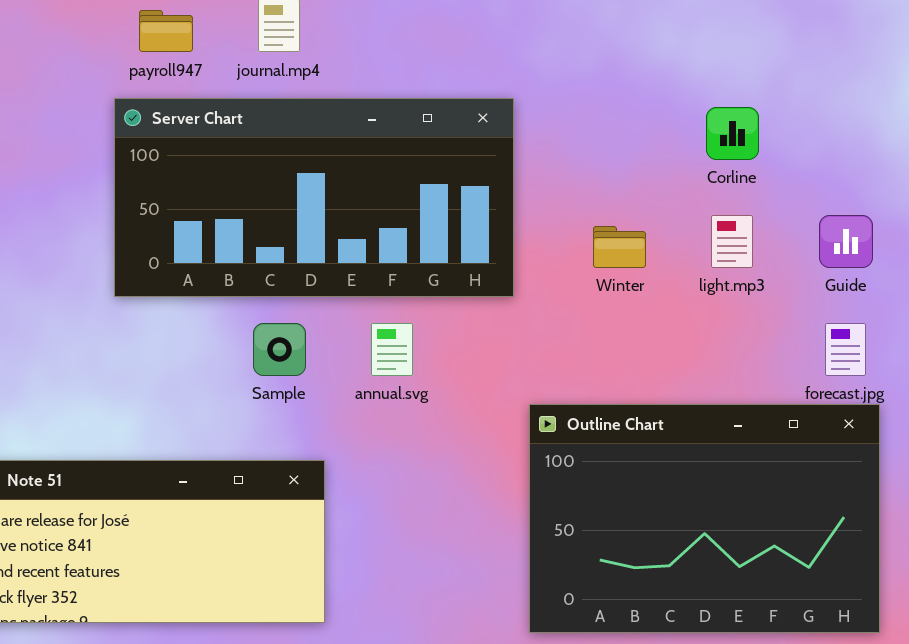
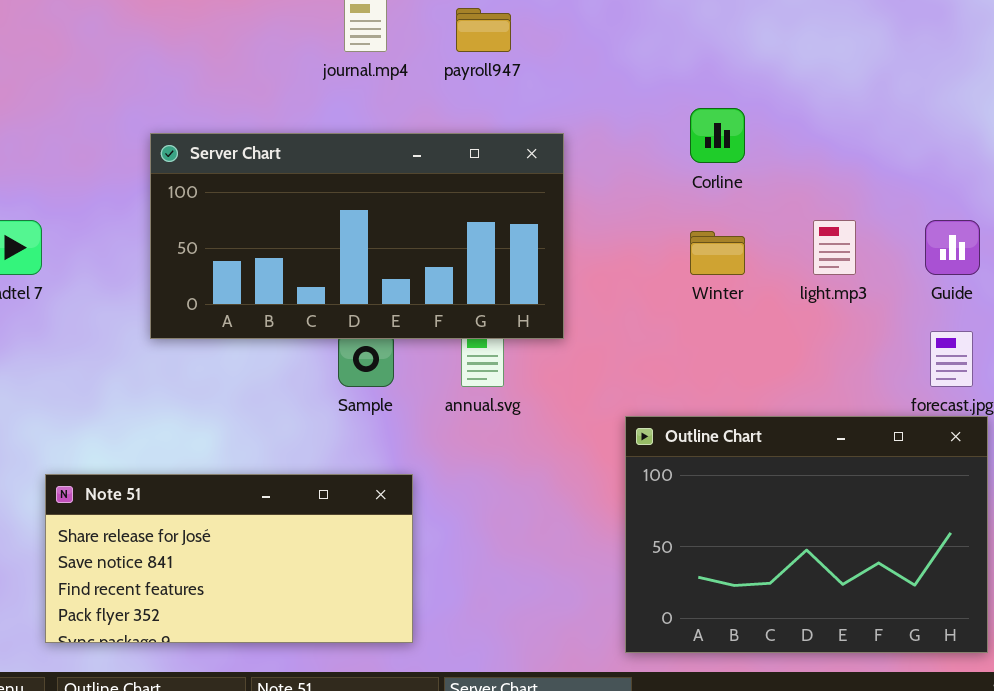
payroll947: [139,10,193,52] -> [456,8,511,52], moved
Server Chart: [114,98,514,297] -> [150,133,564,339], moved
Corline: [706,107,759,160] -> [690,108,745,163], moved

